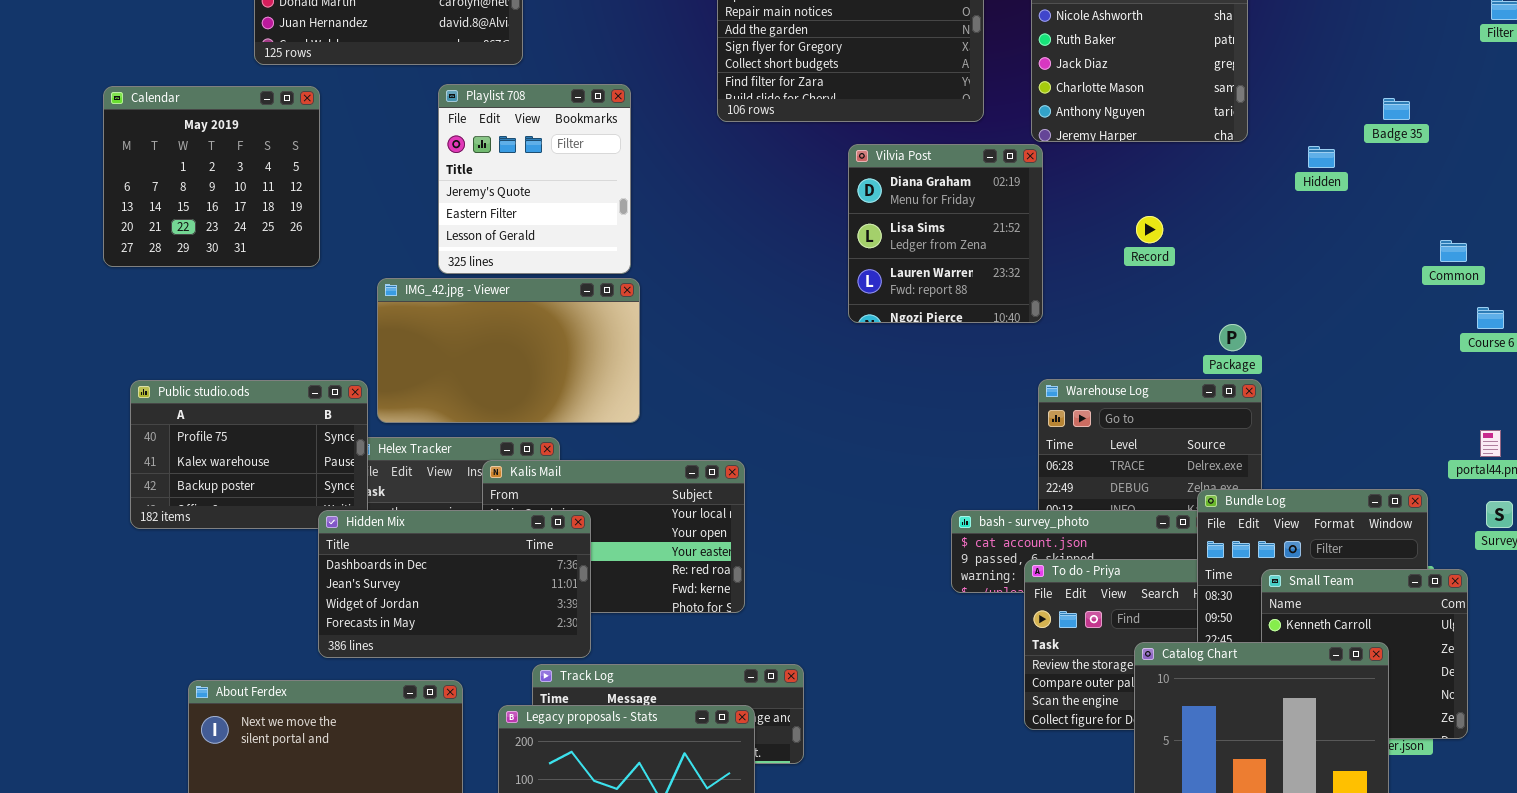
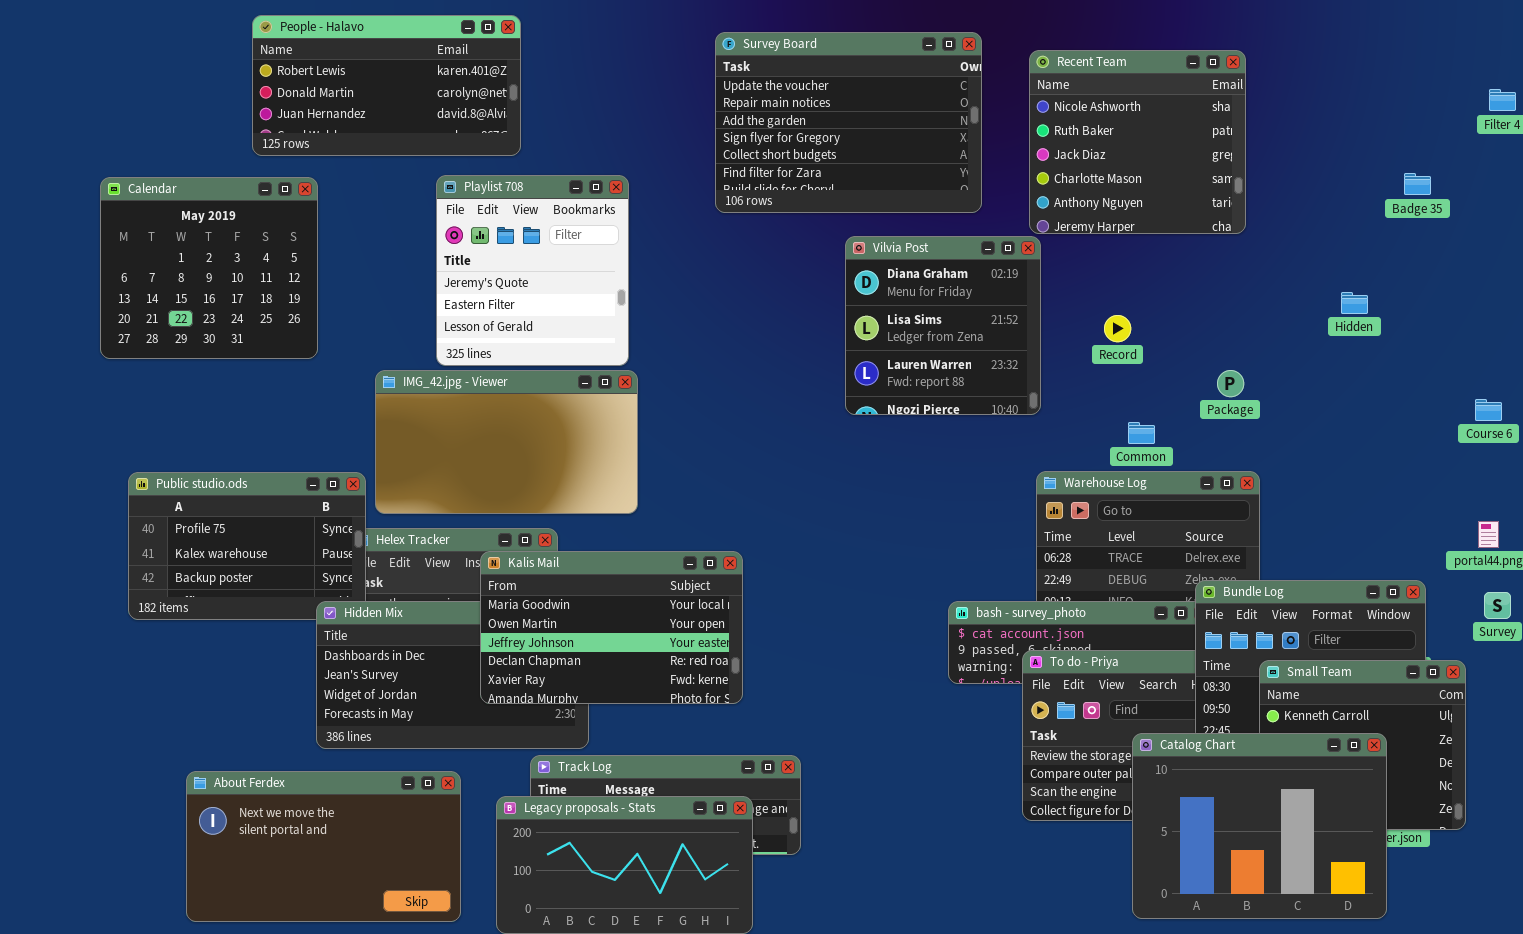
Badge 35: [1383,98,1410,120] -> [1404,173,1431,195], moved
Hidden: [1308,146,1335,168] -> [1341,292,1368,314], moved
Record: [1136,216,1163,243] -> [1104,315,1131,342], moved
Common: [1440,240,1467,262] -> [1128,422,1155,444], moved
Package: [1219,324,1246,351] -> [1217,370,1244,397], moved
Kalis Mail: [482,460,745,613] -> [480,551,743,704], raised

